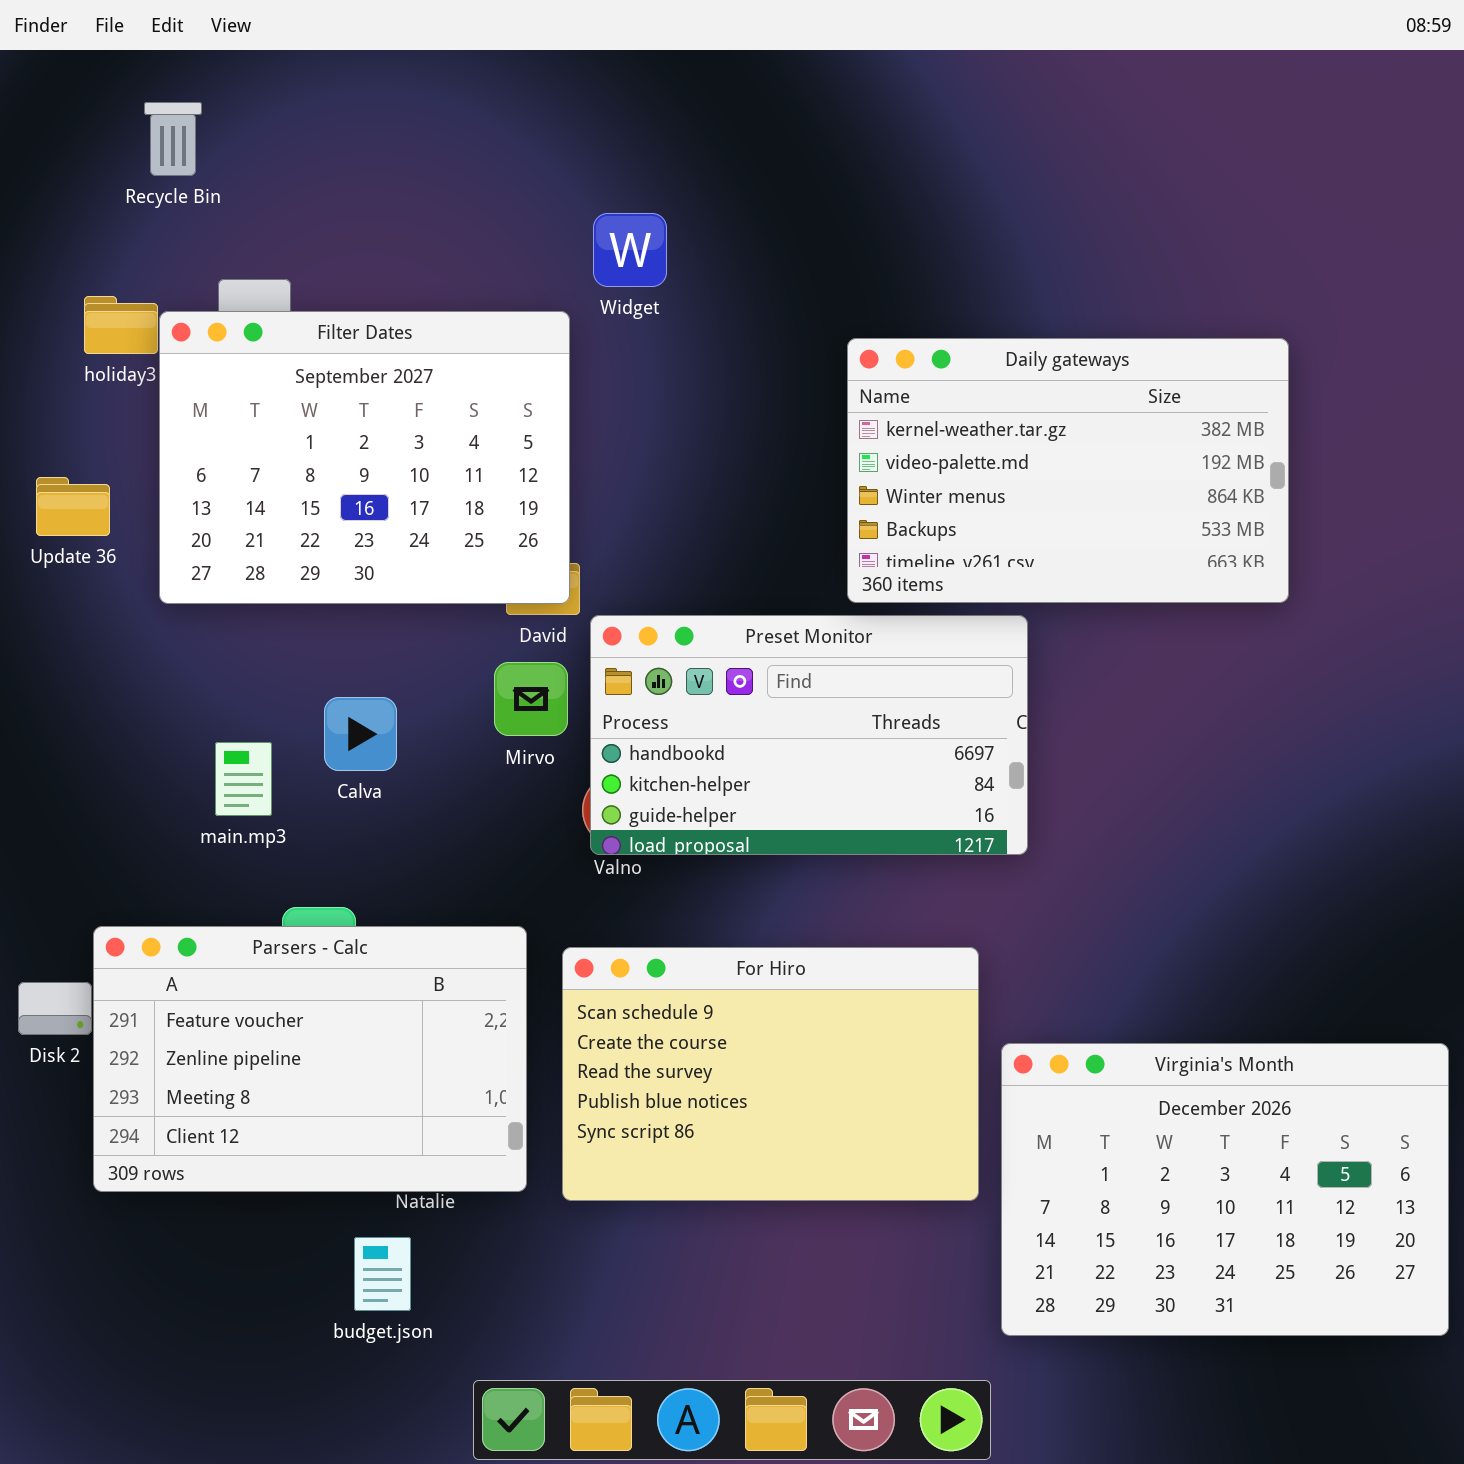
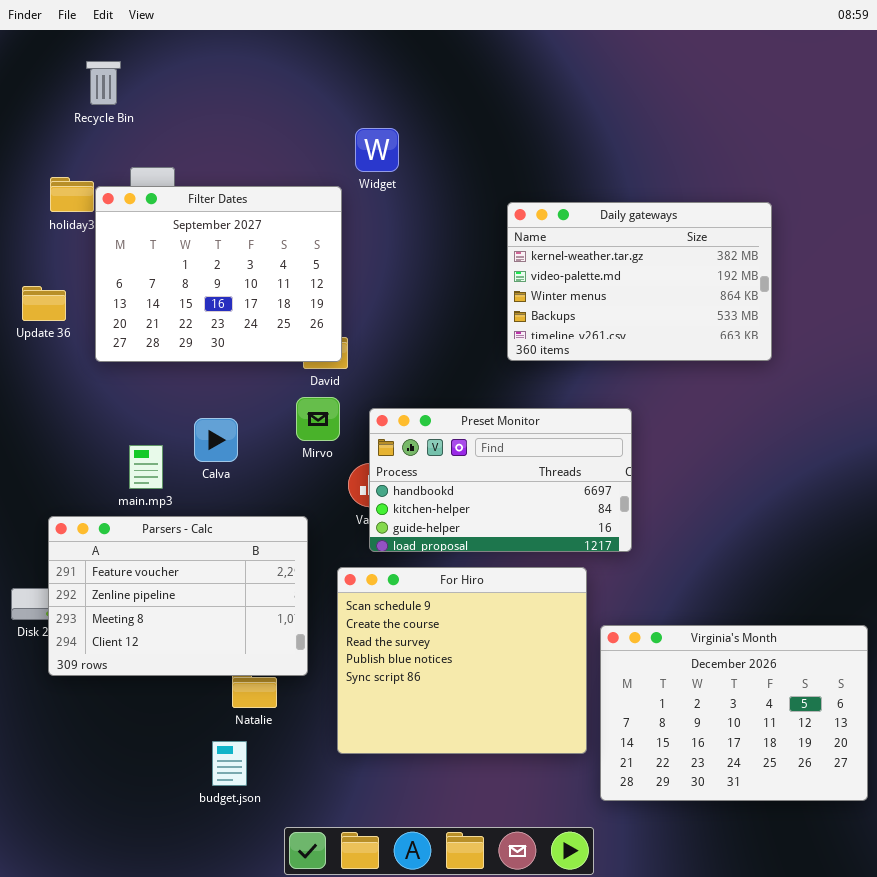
Preset Monitor: [590,615,1028,855] -> [369,408,632,552], moved
Parsers - Calc: [93,926,527,1192] -> [48,516,308,676], moved
For Hiro: [562,947,979,1201] -> [337,567,587,754], resized

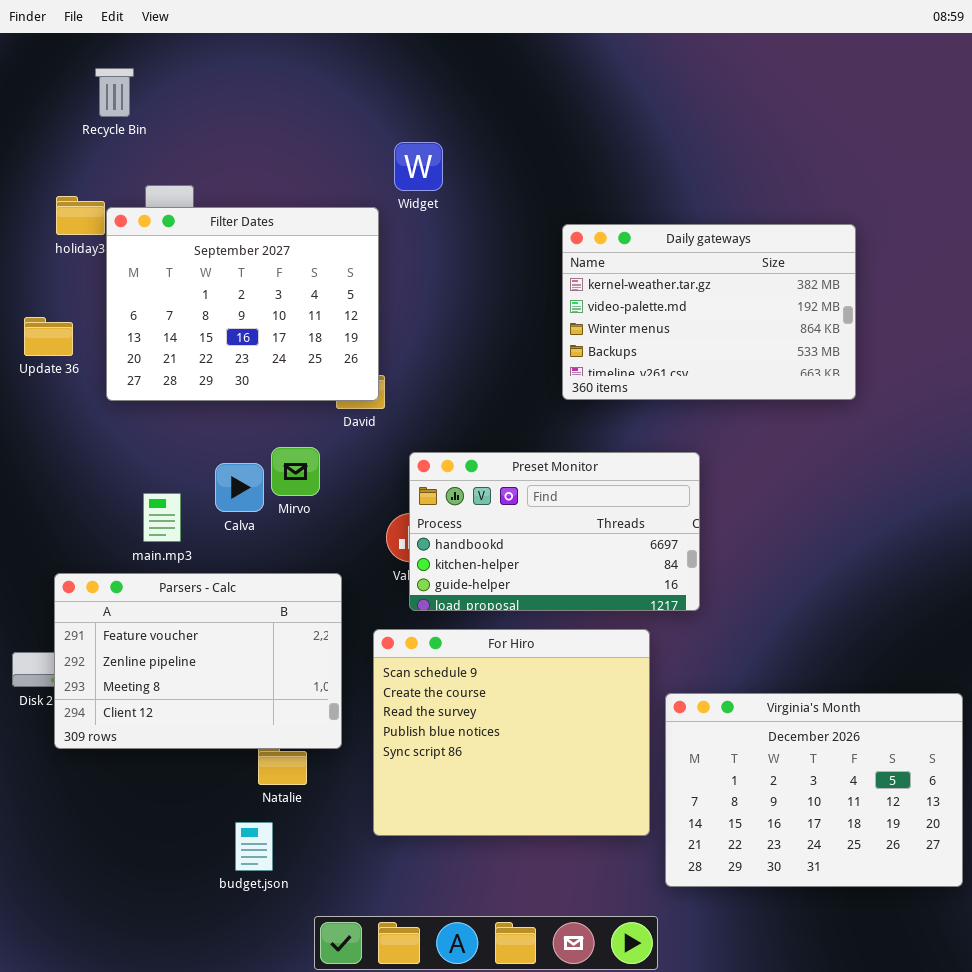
Mirvo: [296,397,340,441] -> [271,447,320,496], moved

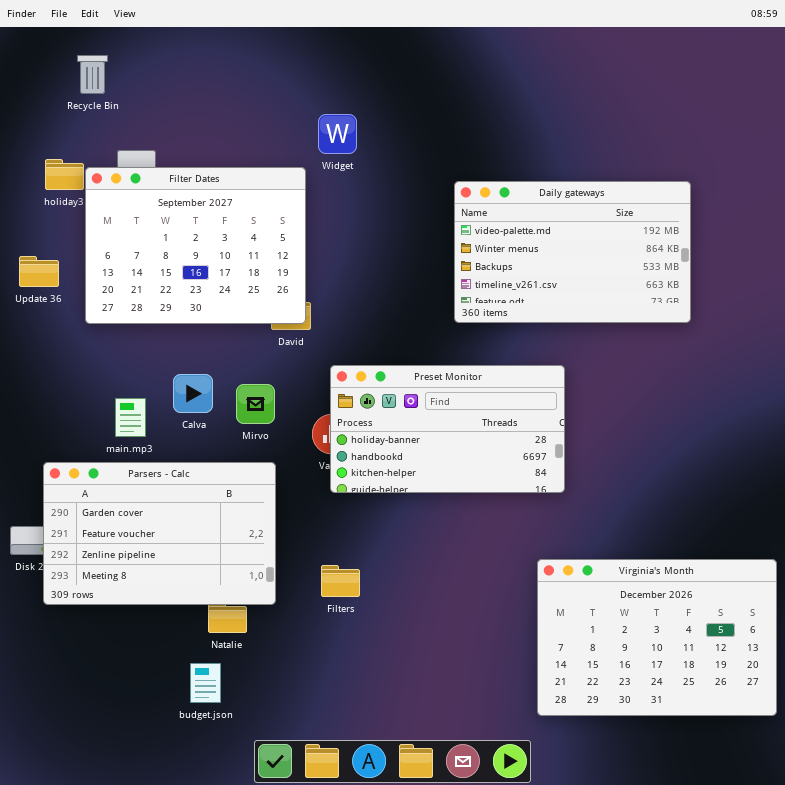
Daily gateways: [562,224,856,400] -> [454,181,691,323], scrolled down 1 row
Mirvo: [271,447,320,496] -> [236,384,275,424], moved
Preset Monitor: [409,452,700,611] -> [330,365,565,493], scrolled up 1 row
Parsers - Calc: [54,573,342,749] -> [43,462,276,605], scrolled up 1 row
For Hiro: [373,629,650,836] -> none, closed

